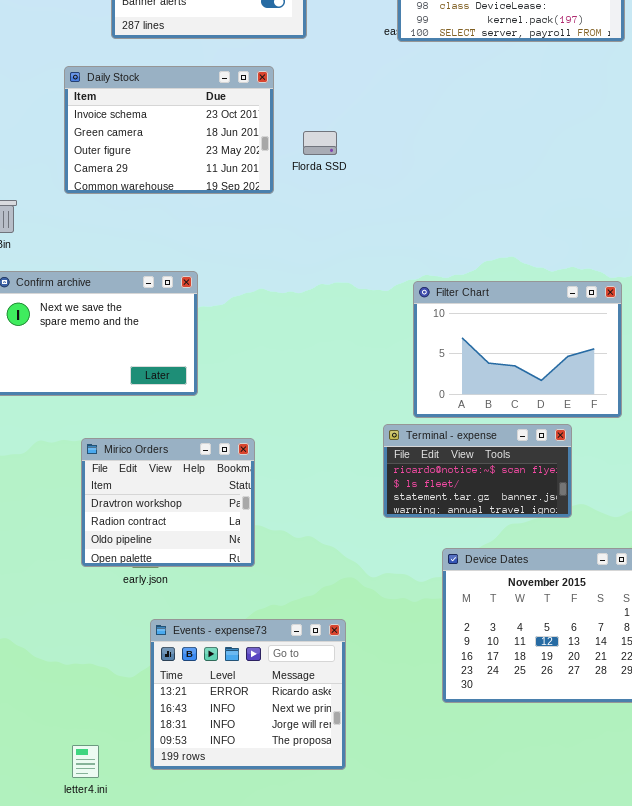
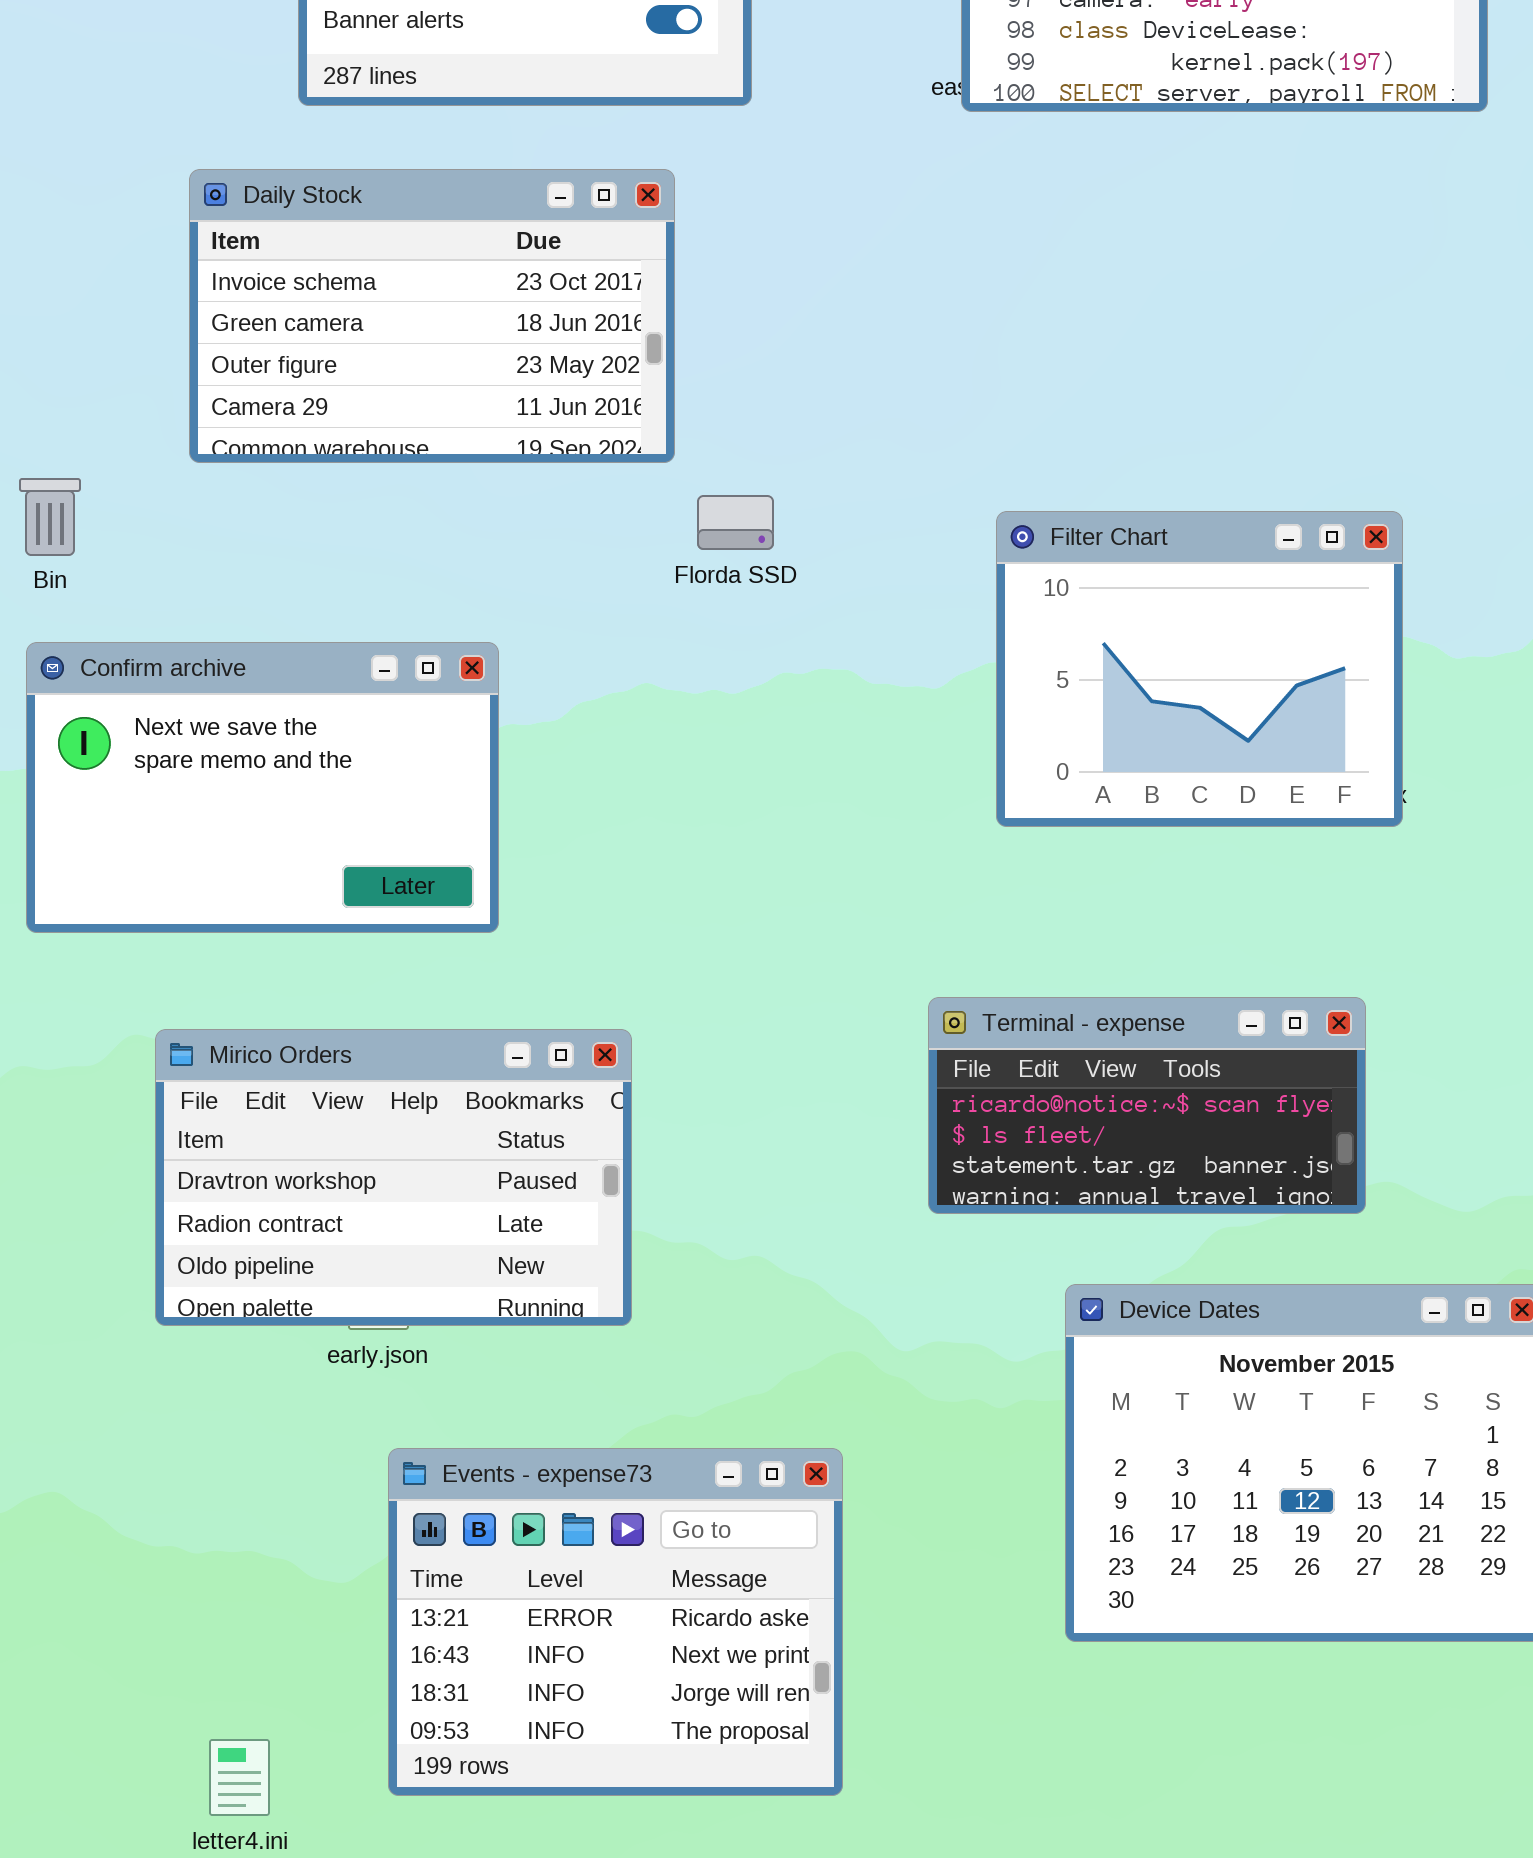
Florda SSD: [303,131,337,155] -> [697,495,774,550], moved
Filter Chart: [413,281,622,418] -> [996,511,1403,827], moved, resized
Mirico Orders: [81,438,255,567] -> [155,1029,632,1326], resized

